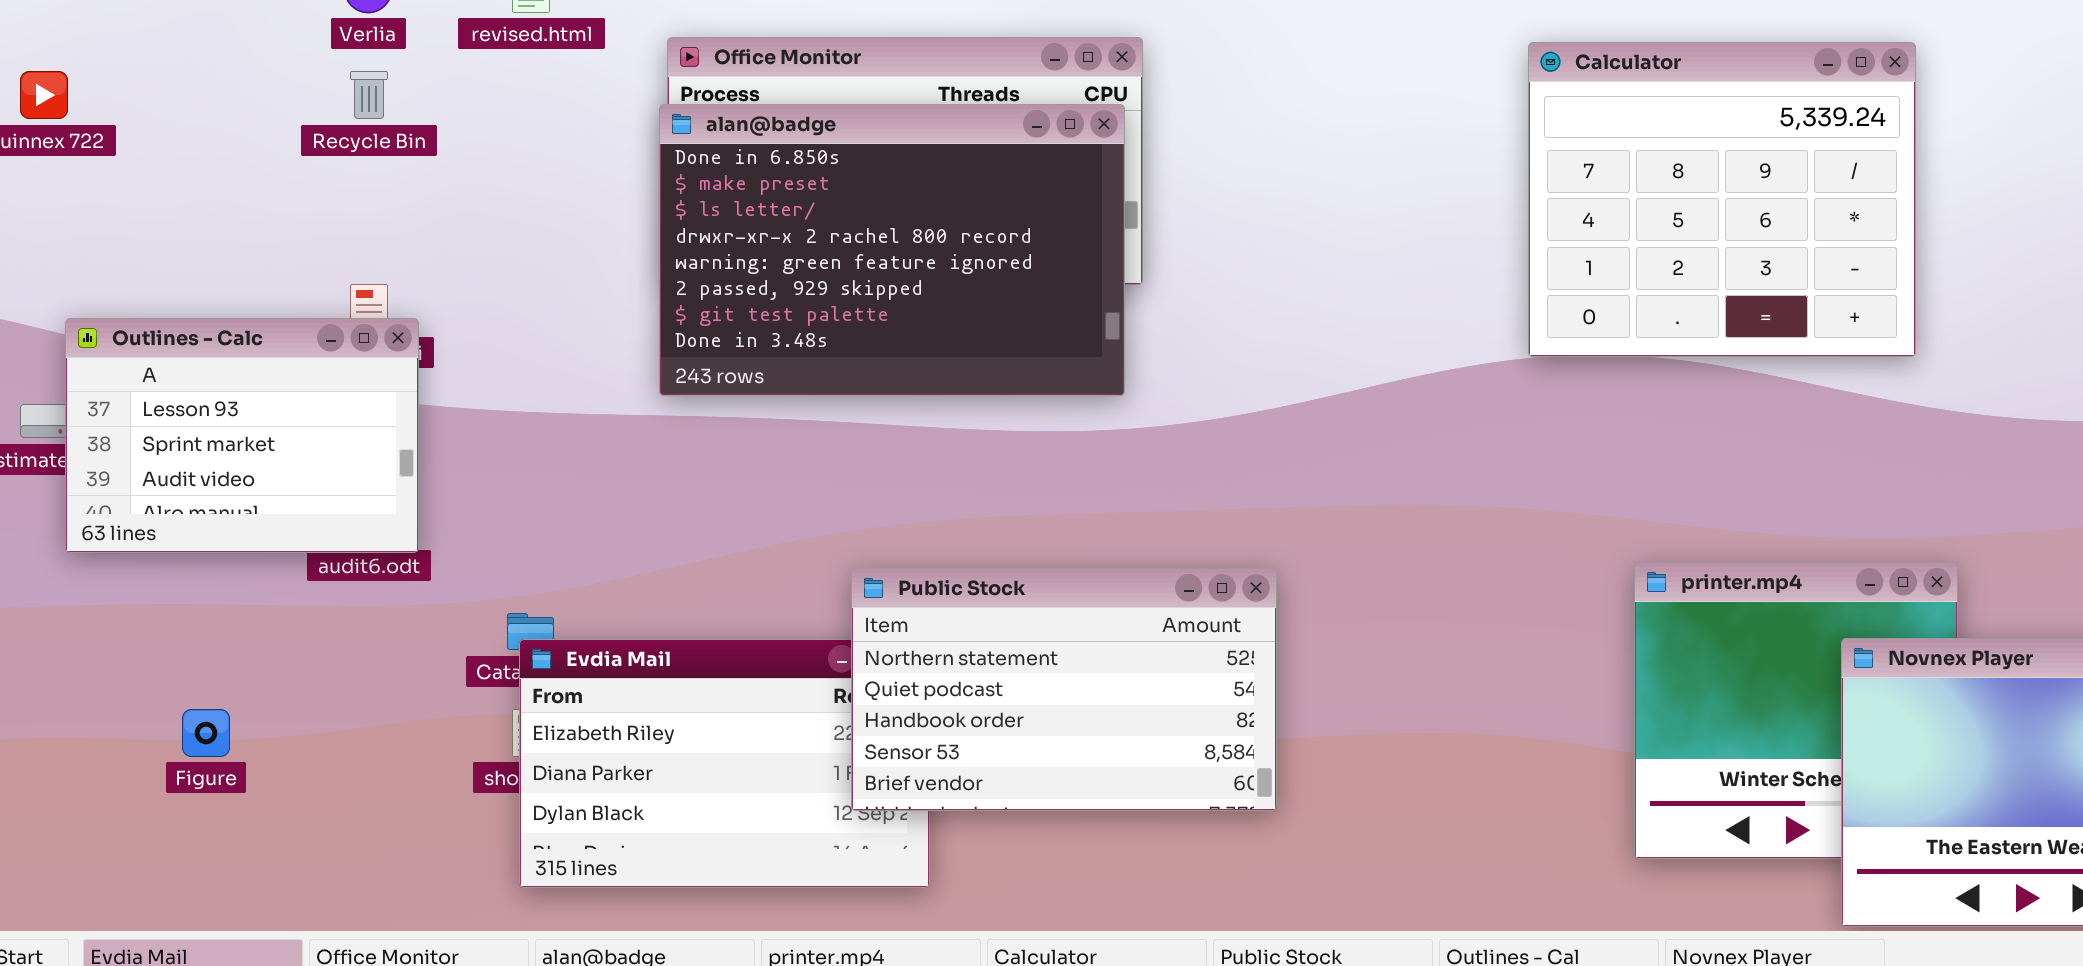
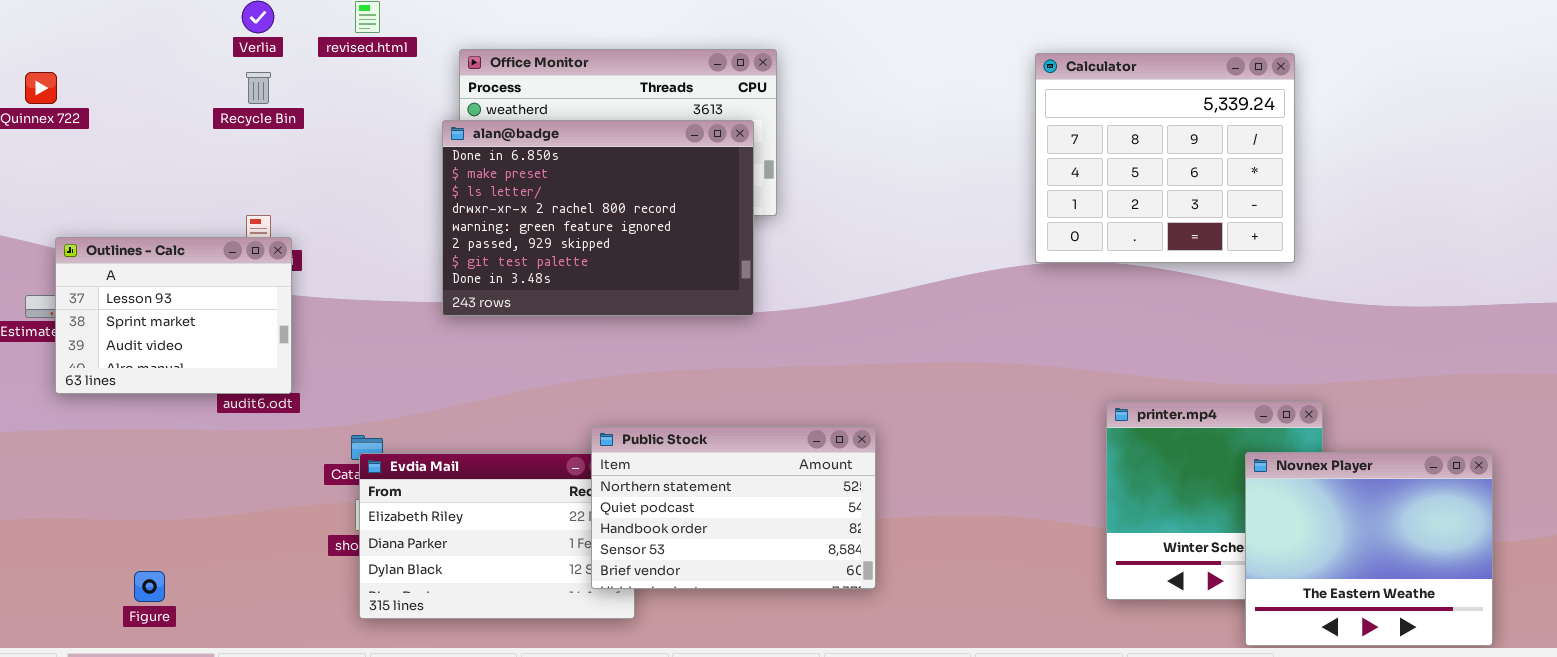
alan@badge: [659,104,1125,396] -> [442,120,754,316], moved
Public Stock: [851,568,1277,811] -> [591,426,876,589], moved
Figure: [182,709,230,757] -> [134,571,165,602], moved

